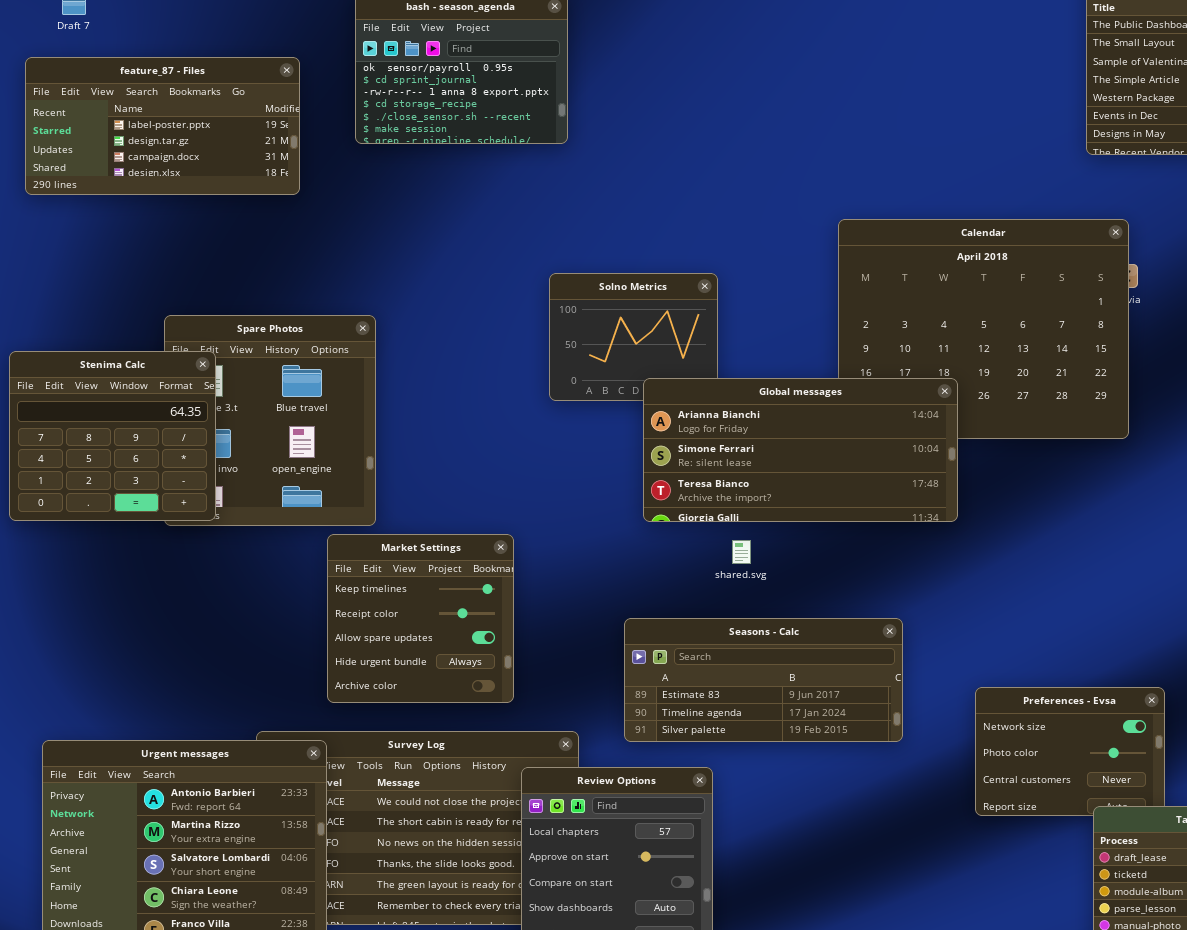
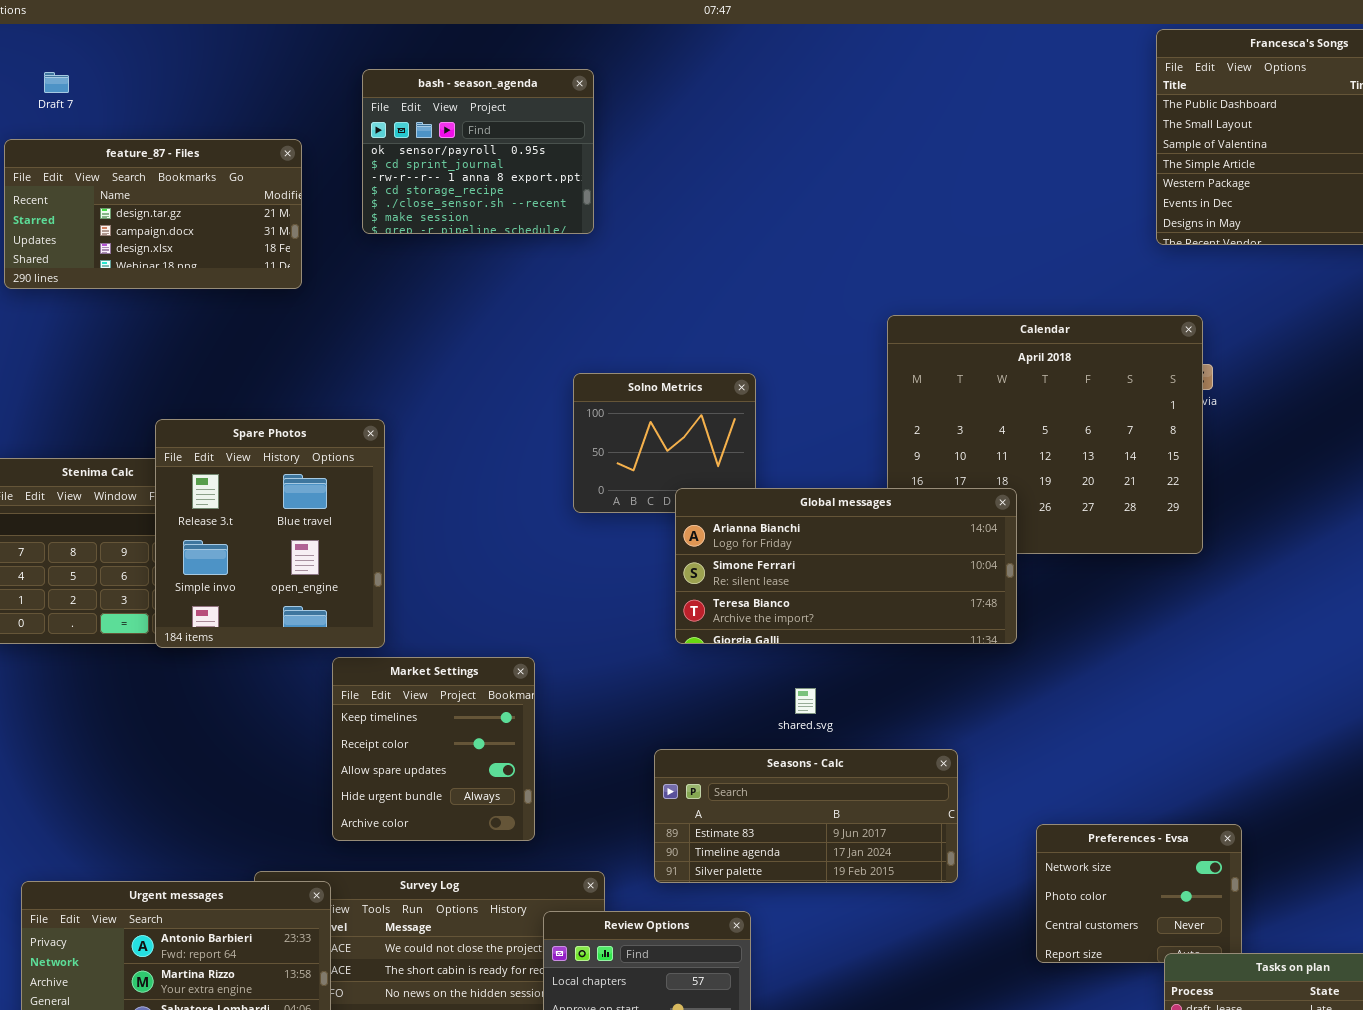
feature_87 - Files: [25,57,300,195] -> [4,139,302,289], scrolled down 1 row
Spare Photos: [164,315,376,526] -> [155,419,385,648], raised
shared.svg: [732,540,751,564] -> [795,688,816,714], moved

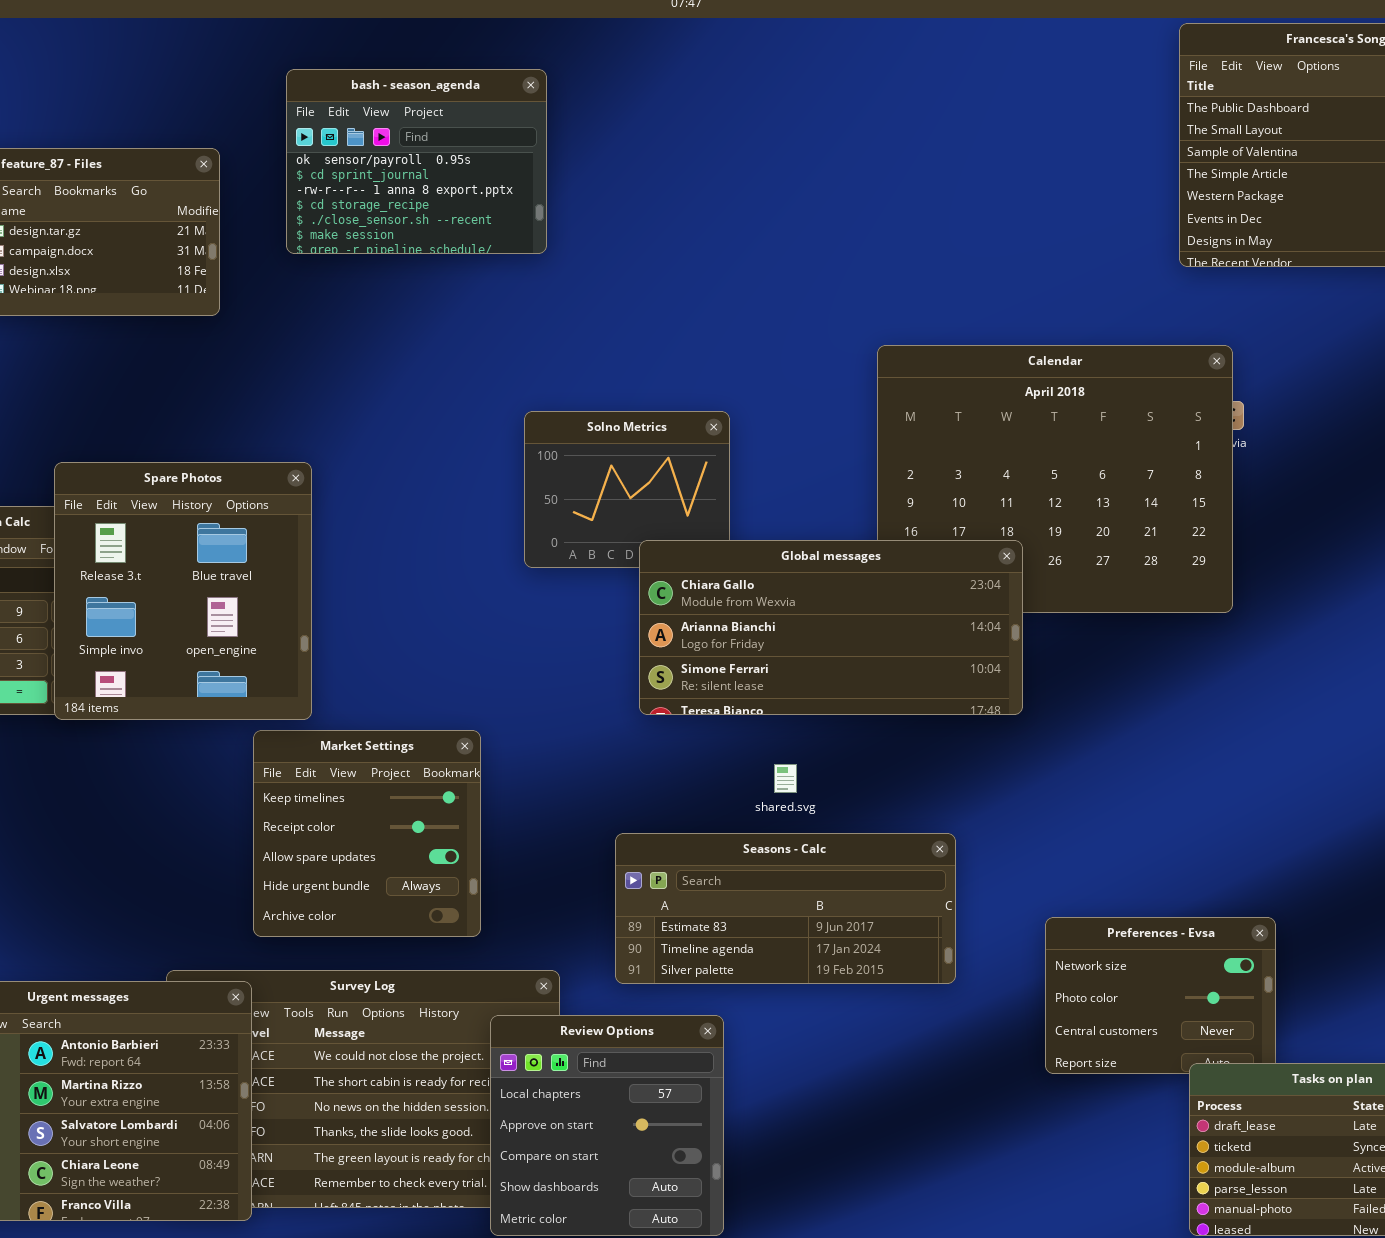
Global messages: [675,488,1017,644] -> [639,540,1023,715], scrolled up 1 row

